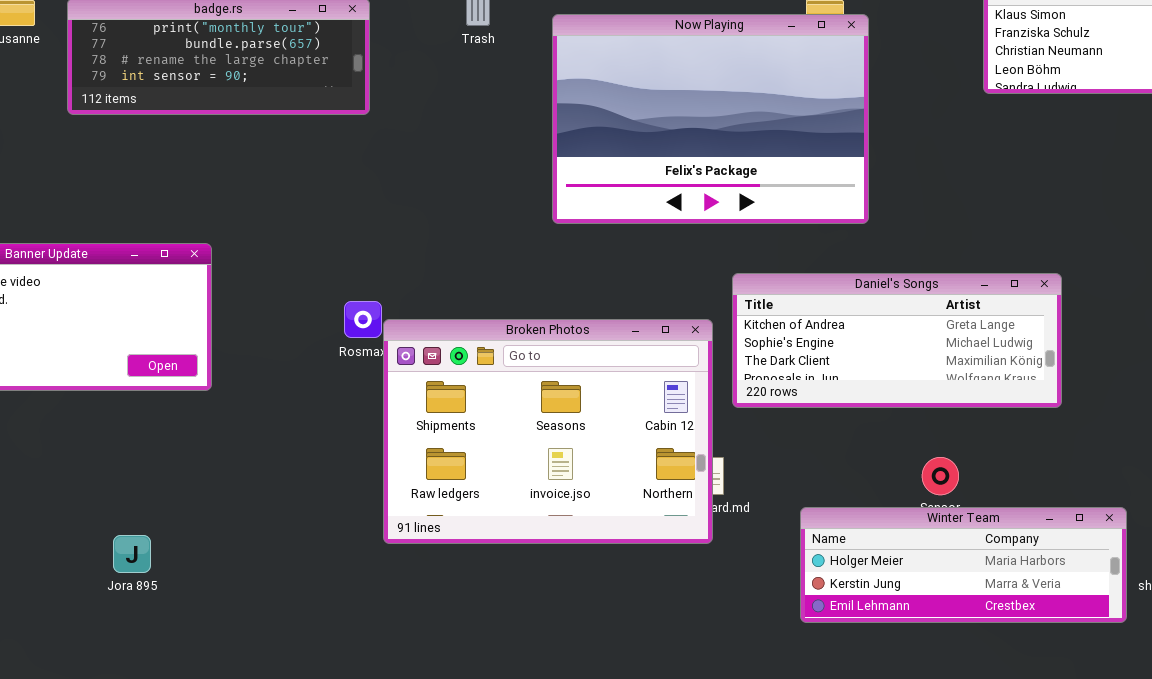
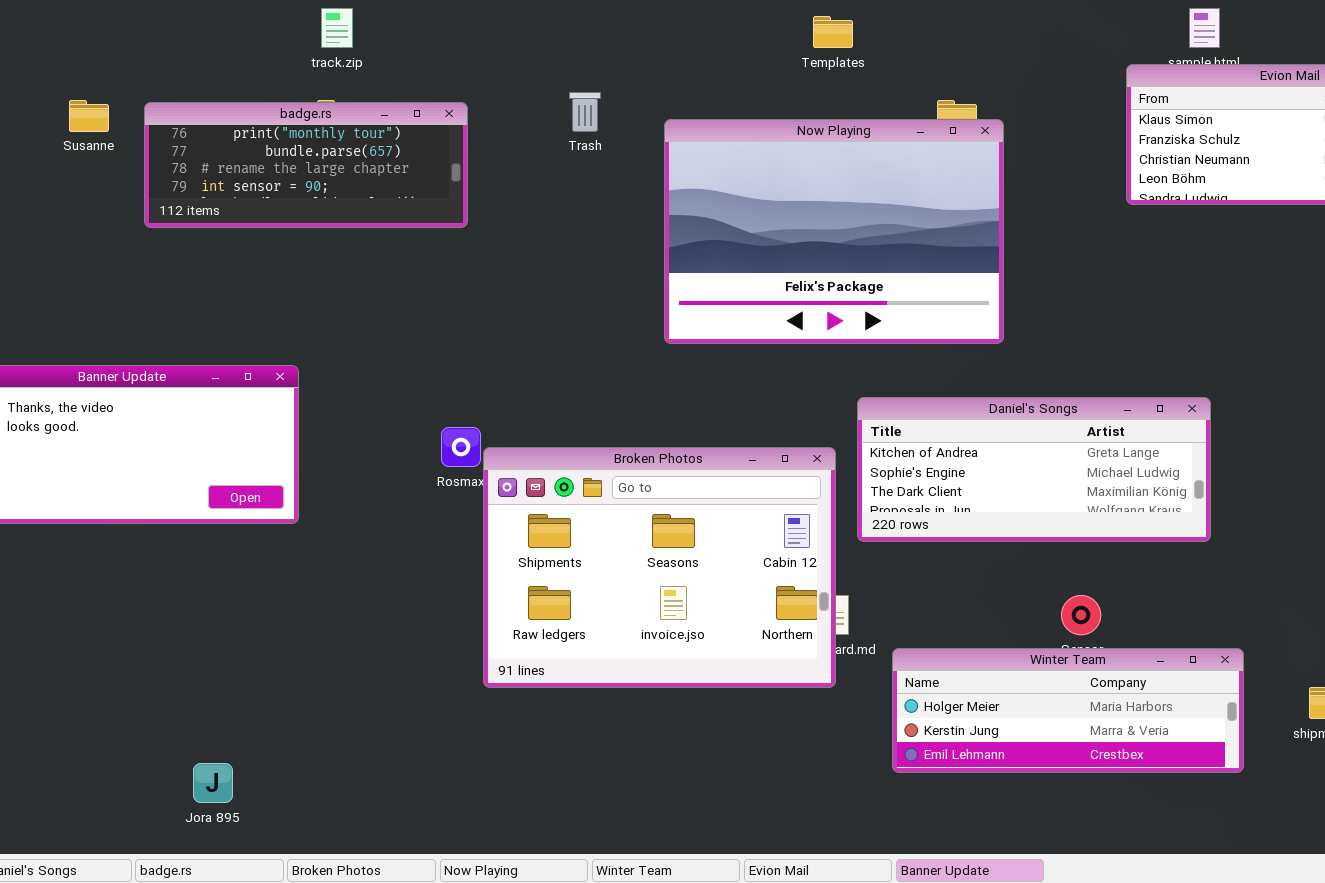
Winter Team: [800,507,1127,623] -> [892,648,1244,773], moved
Jora 895: [113,535,151,573] -> [193,763,233,803], moved

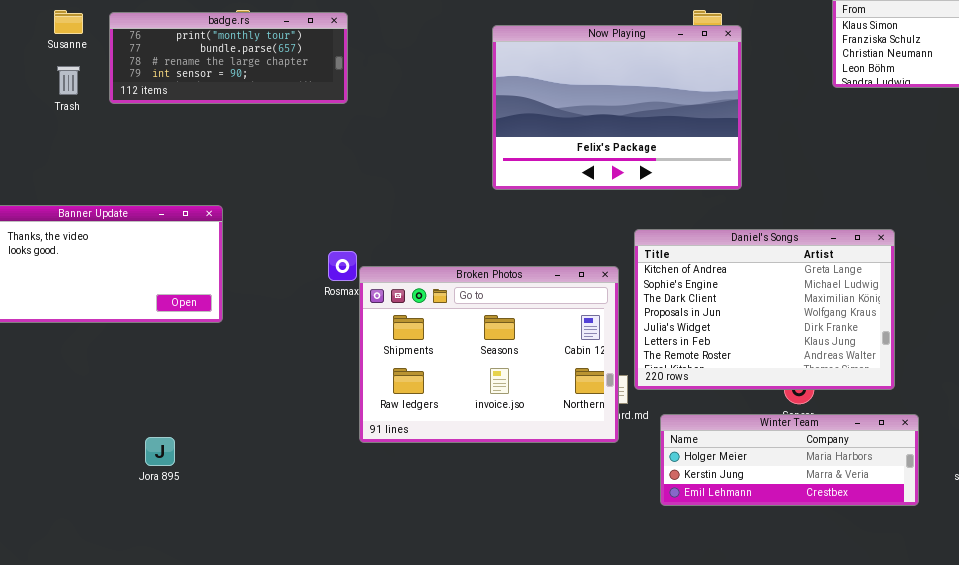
Trash: [569,92,601,132] -> [57,66,80,95], moved
Daniel's Songs: [857,397,1211,542] -> [634,229,895,390], resized
Jora 895: [193,763,233,803] -> [145,437,175,466], moved

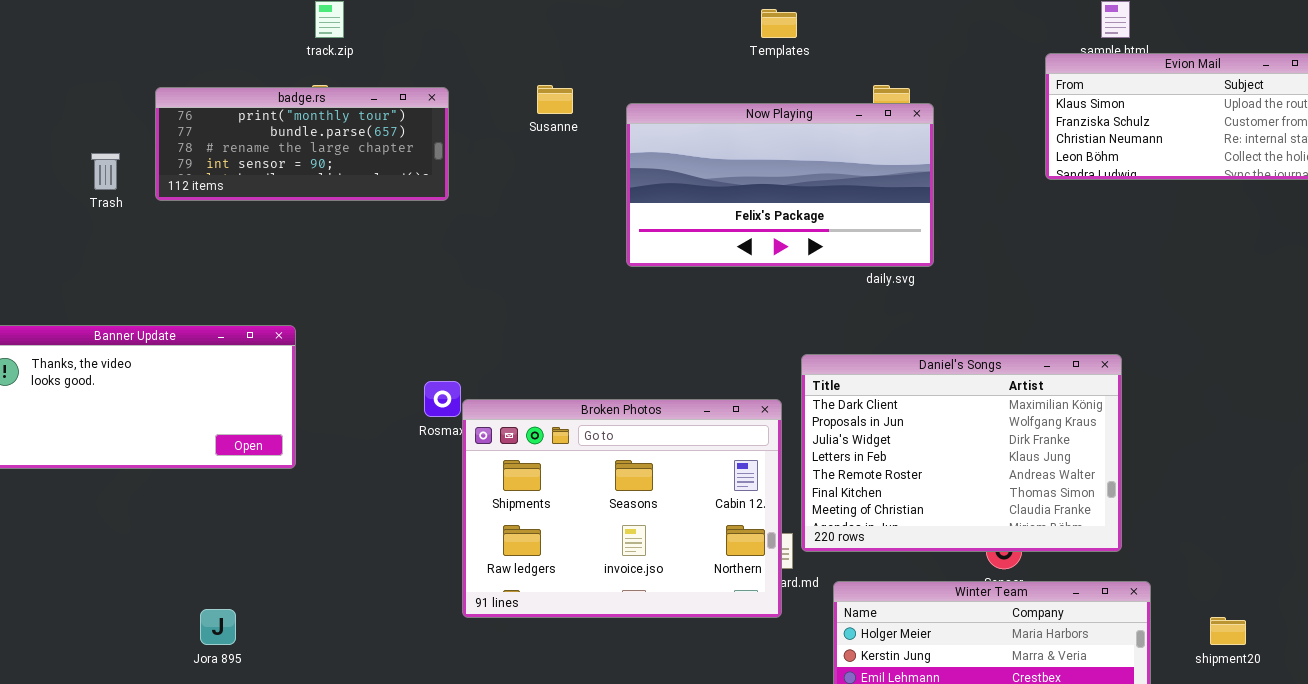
Susanne: [54,10,83,34] -> [537,85,573,114], moved
Now Playing: [492,25,742,190] -> [626,103,934,267], resized
Daniel's Songs: [634,229,895,390] -> [801,354,1122,552], scrolled down 2 rows

